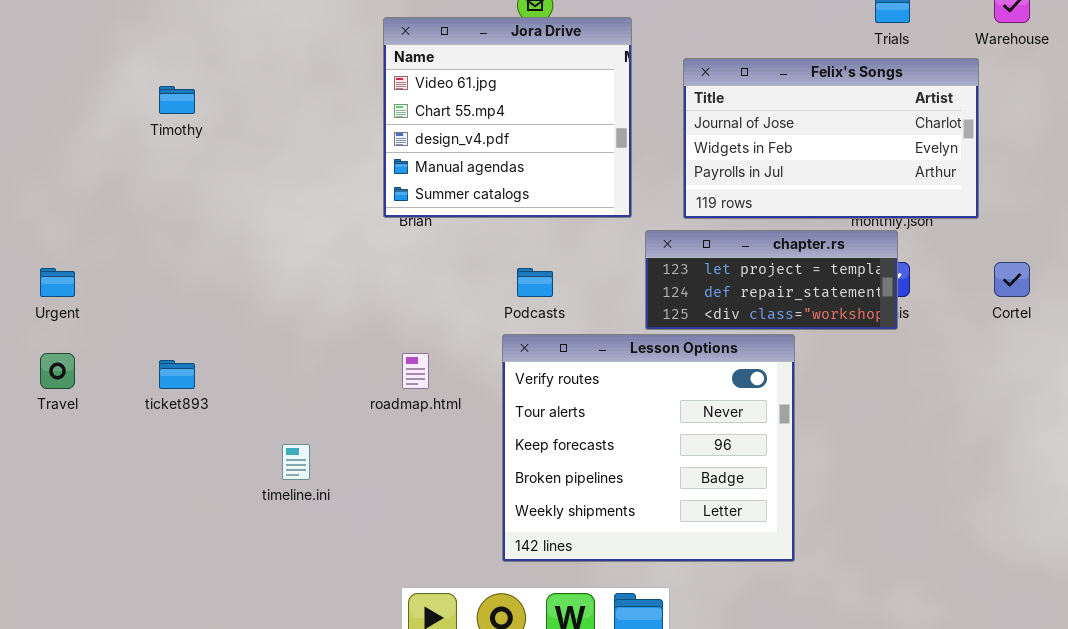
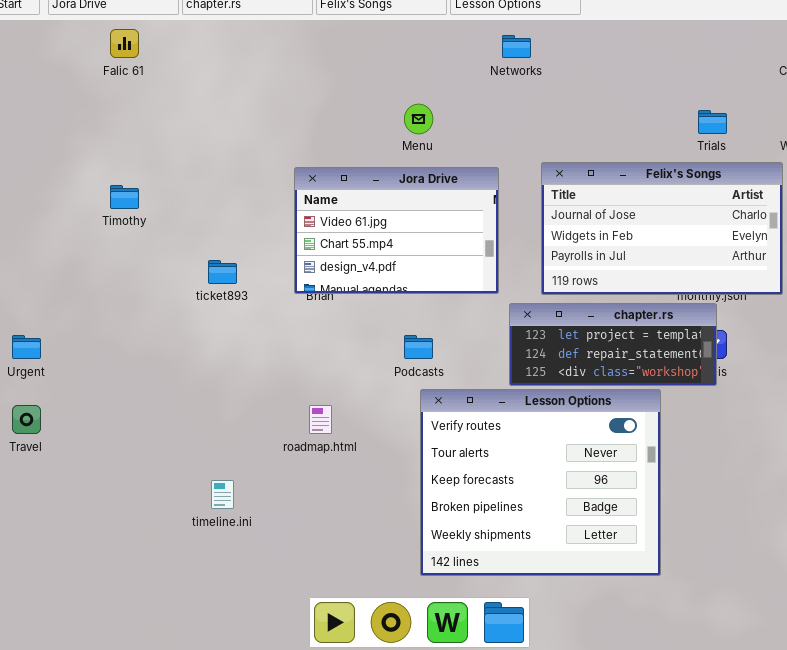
Jora Drive: [383,17,632,218] -> [294,167,499,294], resized
Lesson Options: [502,334,795,562] -> [420,389,661,576], moved
ticket893: [159,360,195,389] -> [208,260,237,284], moved

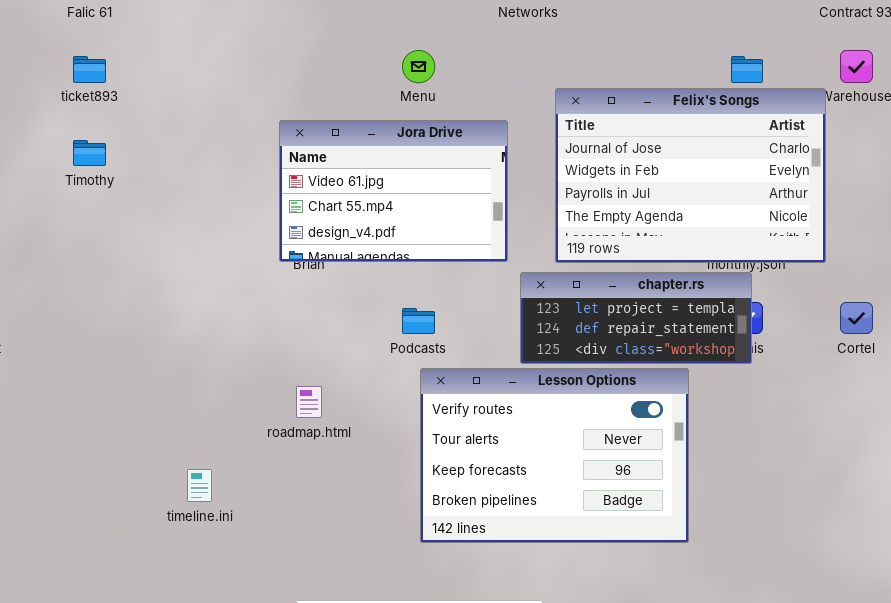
Felix's Songs: [541,162,783,295] -> [555,88,826,263], resized
ticket893: [208,260,237,284] -> [73,56,106,83], moved
Lesson Options: [420,389,661,576] -> [420,368,689,543], resized

